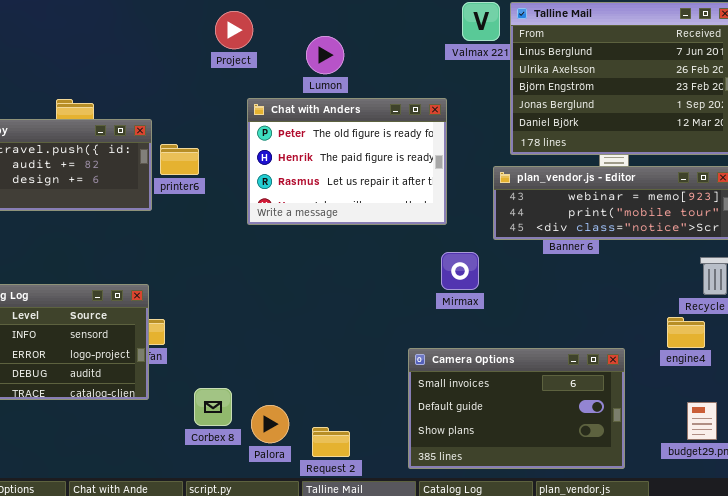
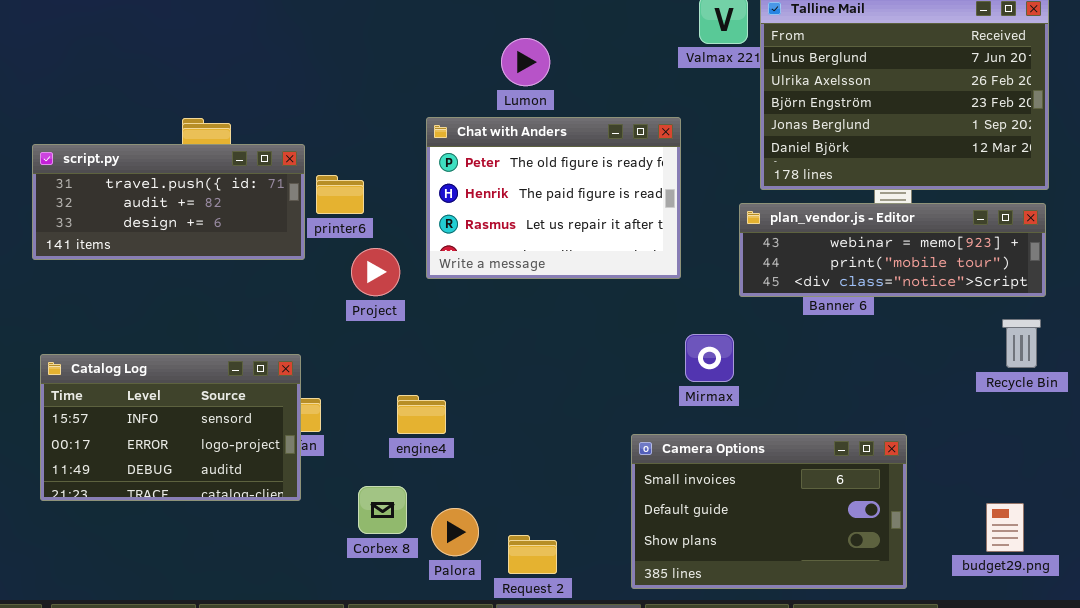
Project: [215,11,253,49] -> [351,248,400,296], moved
Mirmax: [441,252,479,290] -> [685,334,734,382], moved
engine4: [667,317,705,348] -> [397,395,446,434], moved

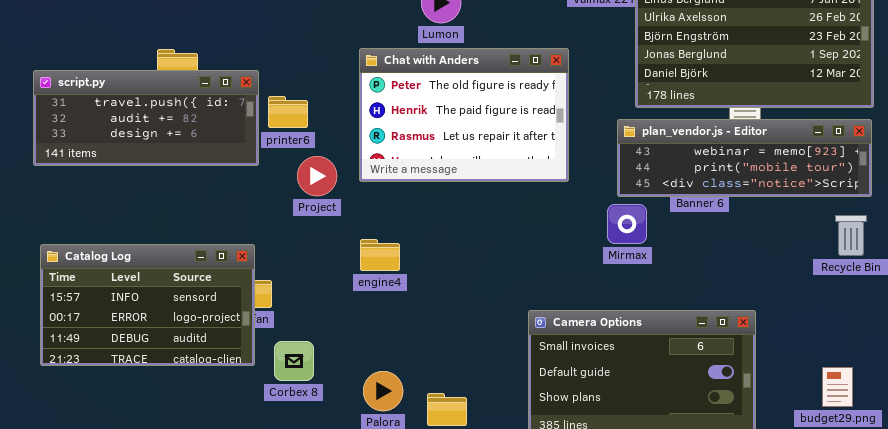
Mirmax: [685,334,734,382] -> [607,204,647,244], moved
engine4: [397,395,446,434] -> [360,239,400,271], moved
Corbex 8: [358,486,407,534] -> [274,341,314,381], moved

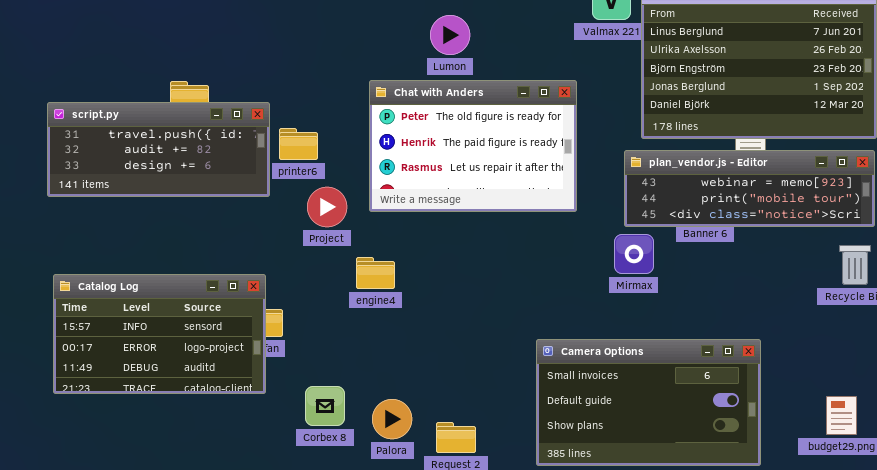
engine4: [360,239,400,271] -> [356,257,395,289], moved
Corbex 8: [274,341,314,381] -> [305,386,345,426], moved

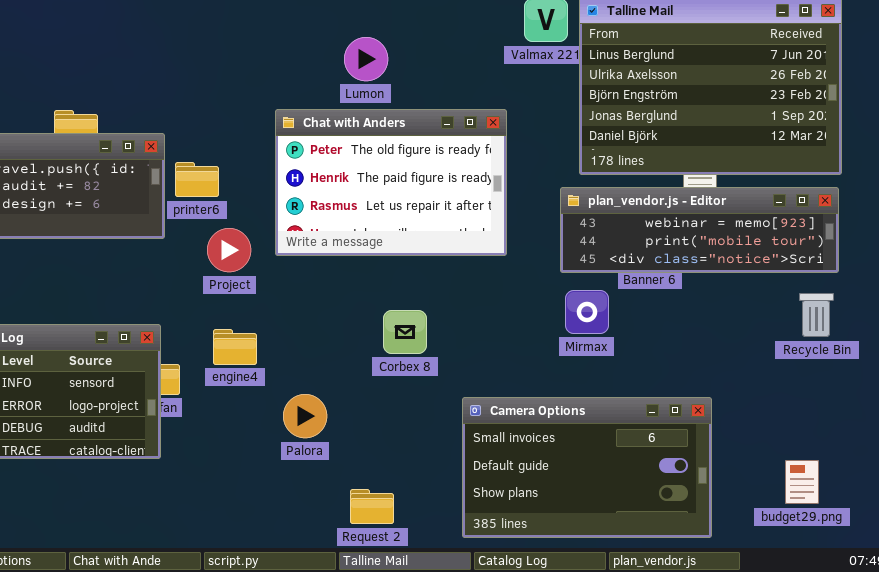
Mirmax: [614,234,654,274] -> [565,290,609,334], moved
engine4: [356,257,395,289] -> [213,329,257,365], moved
Corbex 8: [305,386,345,426] -> [383,310,427,354], moved
Palora: [372,399,412,439] -> [283,394,327,438], moved

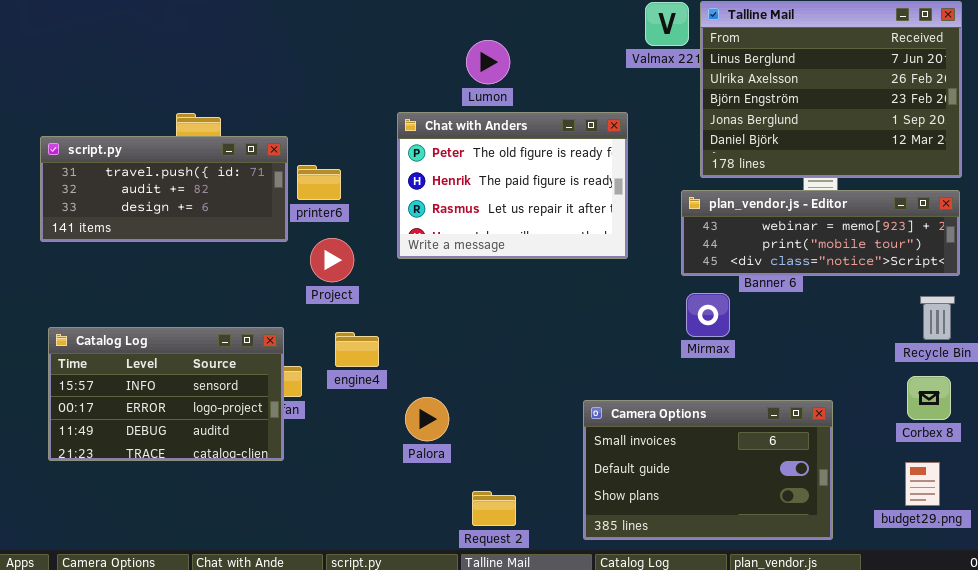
Project: [207,228,251,272] -> [310,238,354,282], moved
Corbex 8: [383,310,427,354] -> [907,376,951,420], moved

